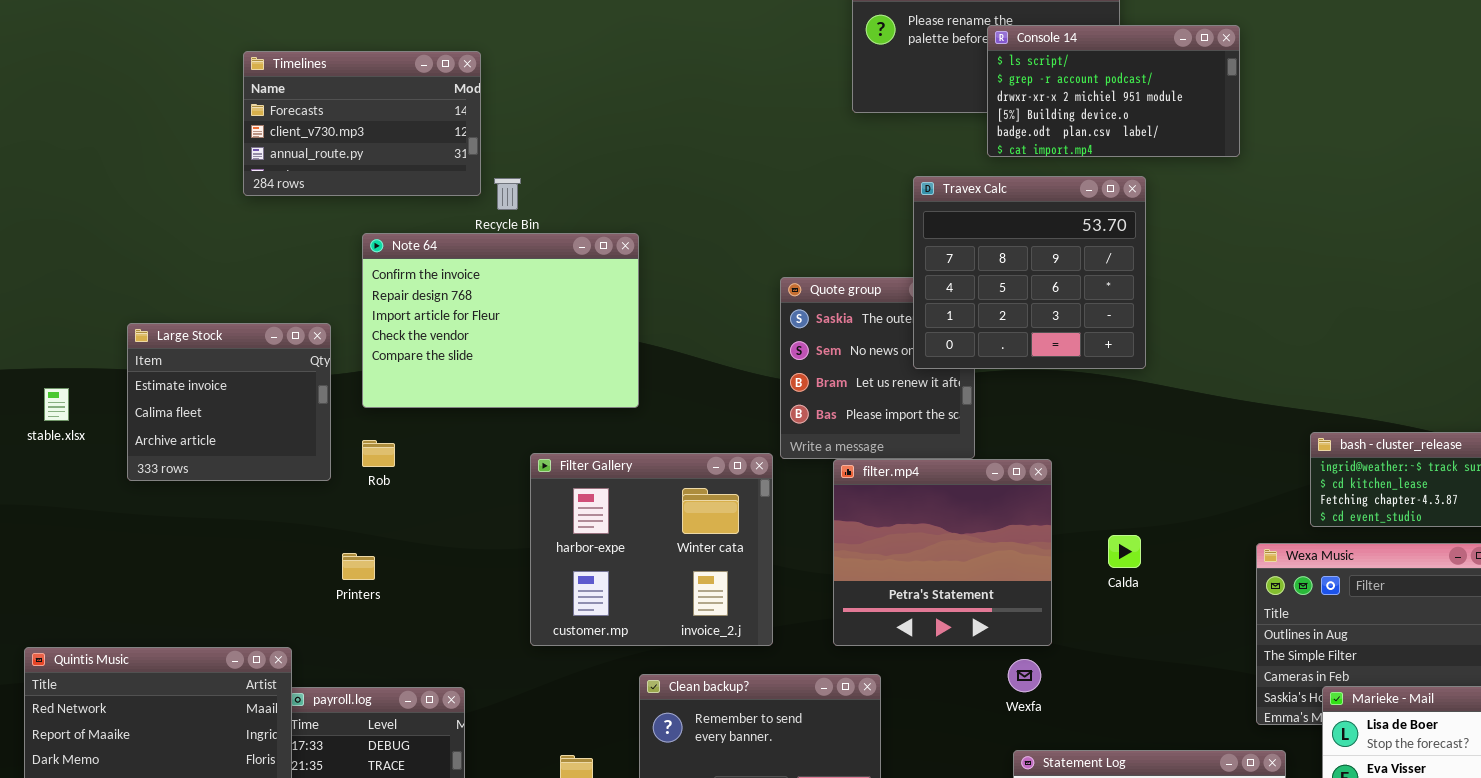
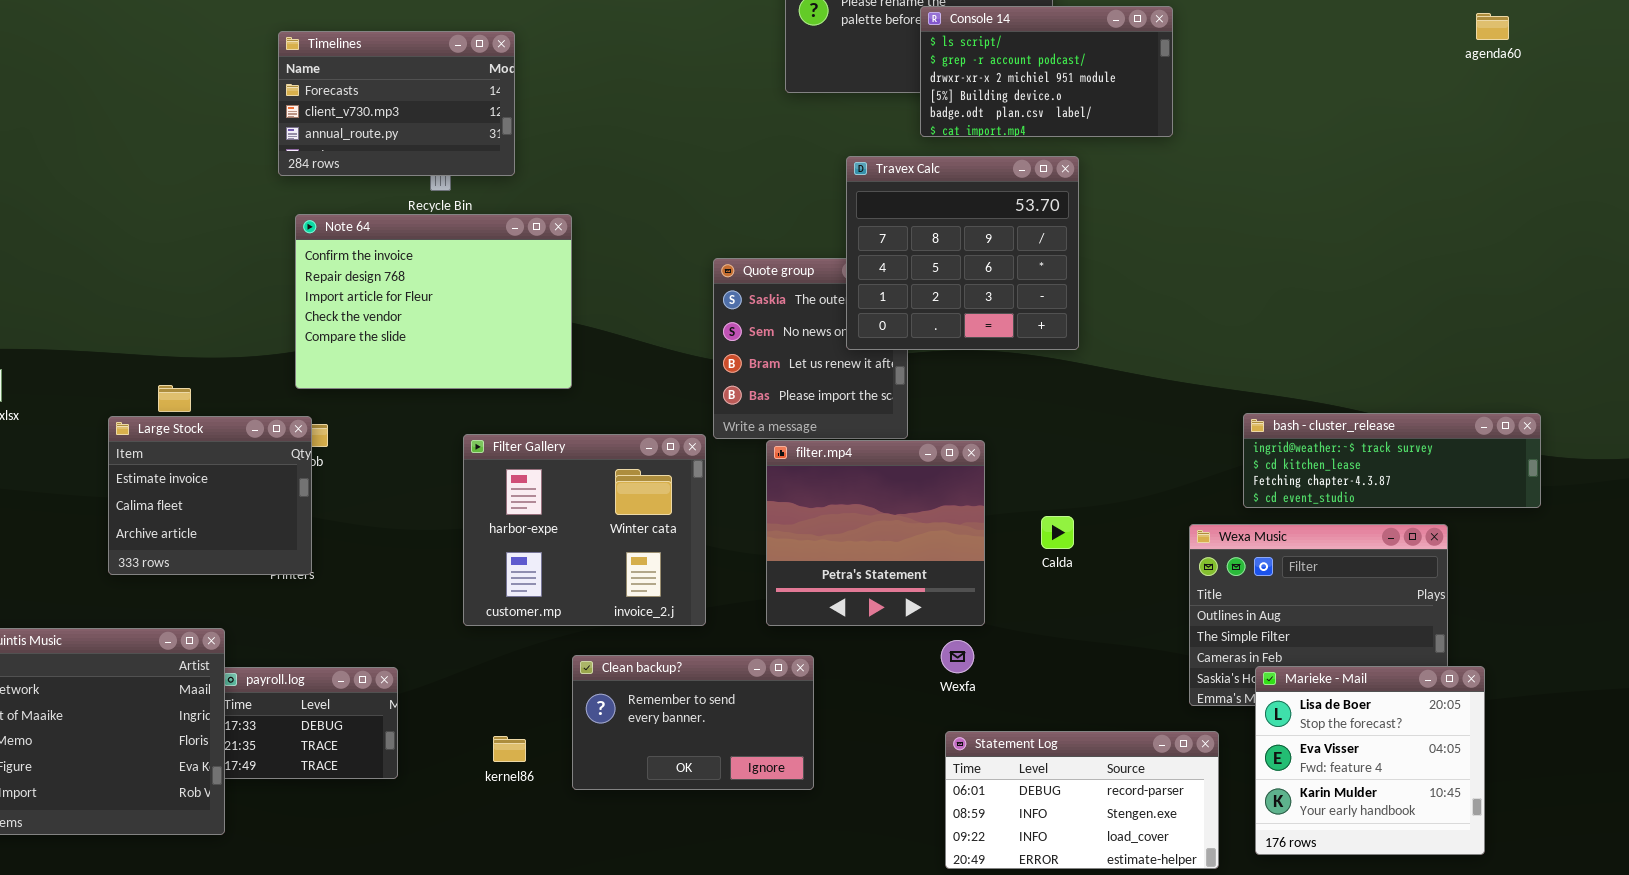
Timelines: [243,51,481,196] -> [278,31,515,176], moved
Large Stock: [127,323,331,481] -> [108,416,312,575], moved

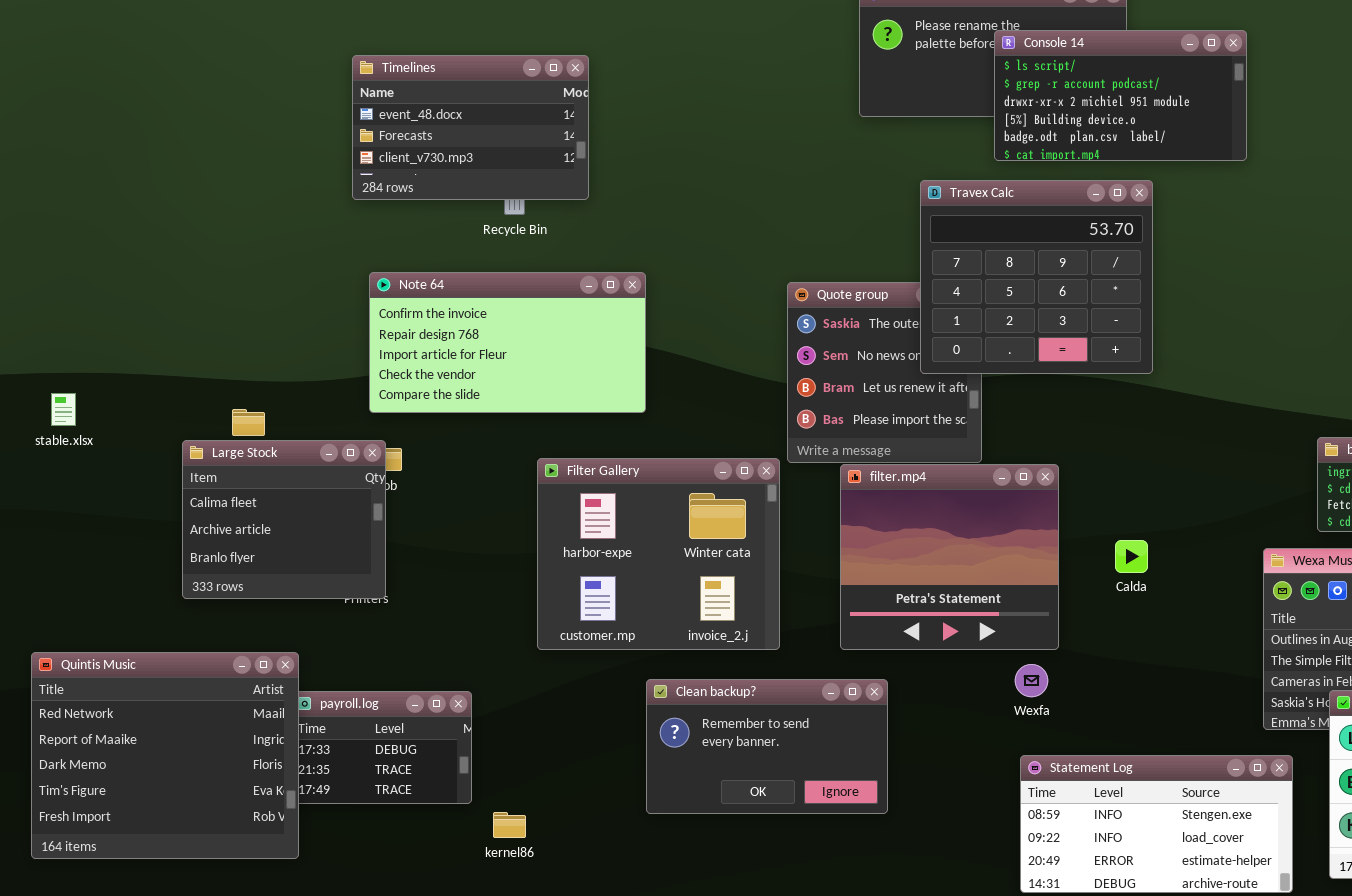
Timelines: [278,31,515,176] -> [352,55,589,200], scrolled up 1 row
Note 64: [295,214,572,389] -> [369,272,646,413], resized
Large Stock: [108,416,312,575] -> [182,440,386,599], scrolled down 1 row
Statement Log: [945,731,1219,869] -> [1020,755,1293,893], scrolled down 1 row
kernel86: [493,736,526,762] -> [493,812,526,838], moved

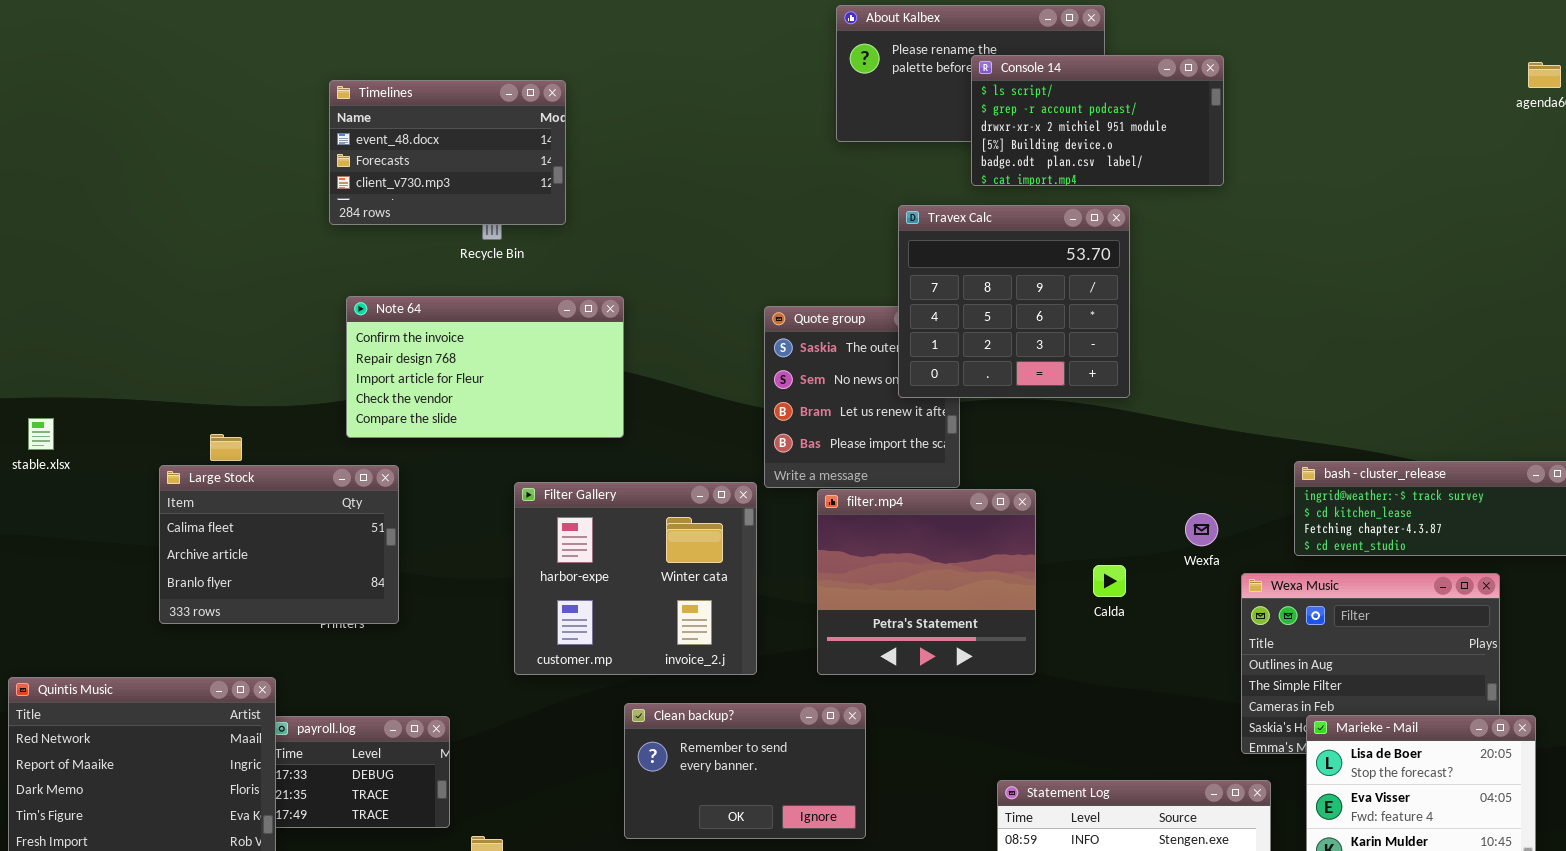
Large Stock: [182,440,386,599] -> [159,465,399,624], resized
Wexfa: [1015,664,1048,697] -> [1185,513,1218,546], moved

